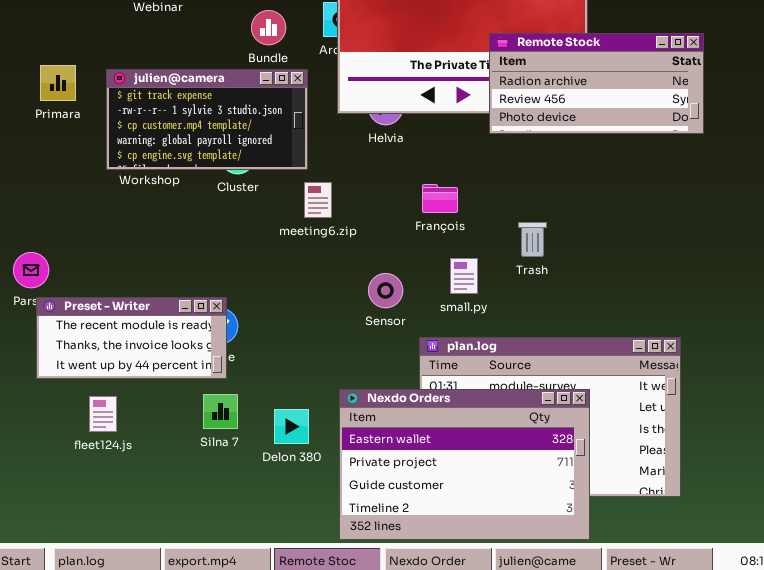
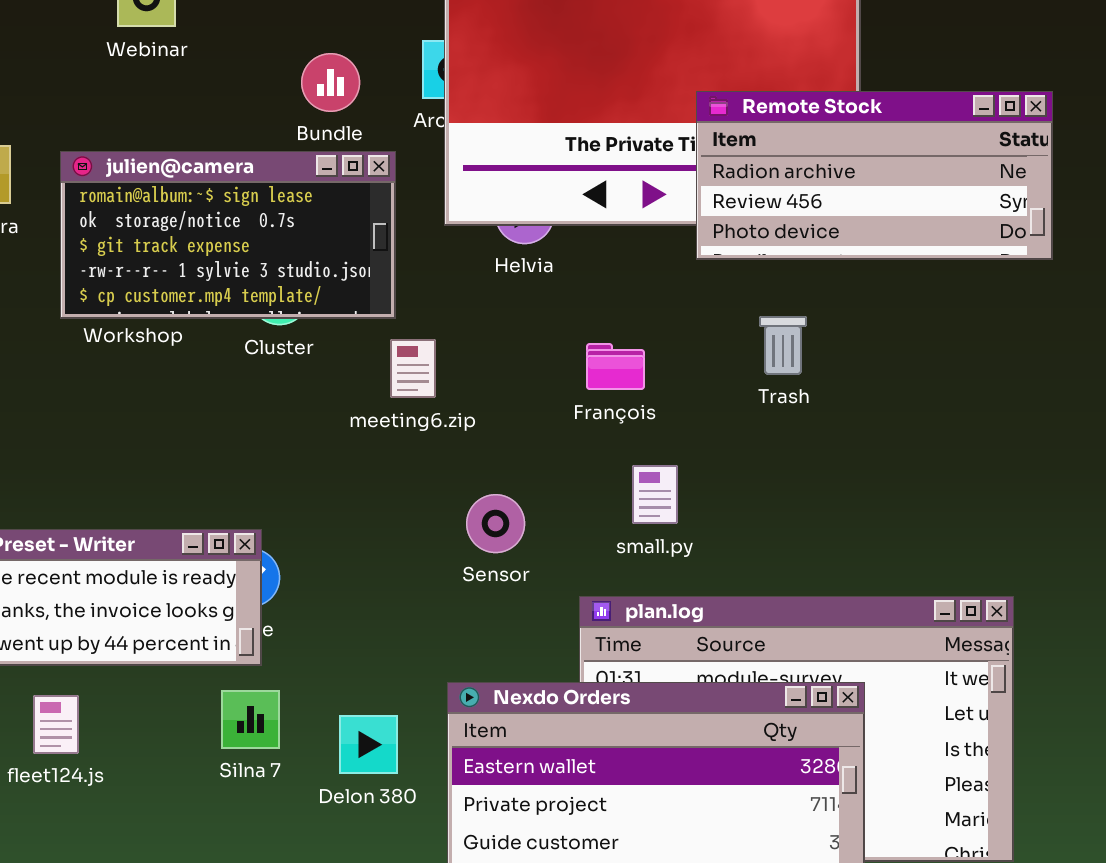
julien@camera: [106,69,308,170] -> [60,151,396,319], scrolled up 2 rows
Trash: [518,222,547,257] -> [759,316,807,375], moved
Sensor: [368,273,403,308] -> [466,494,525,553], moved

